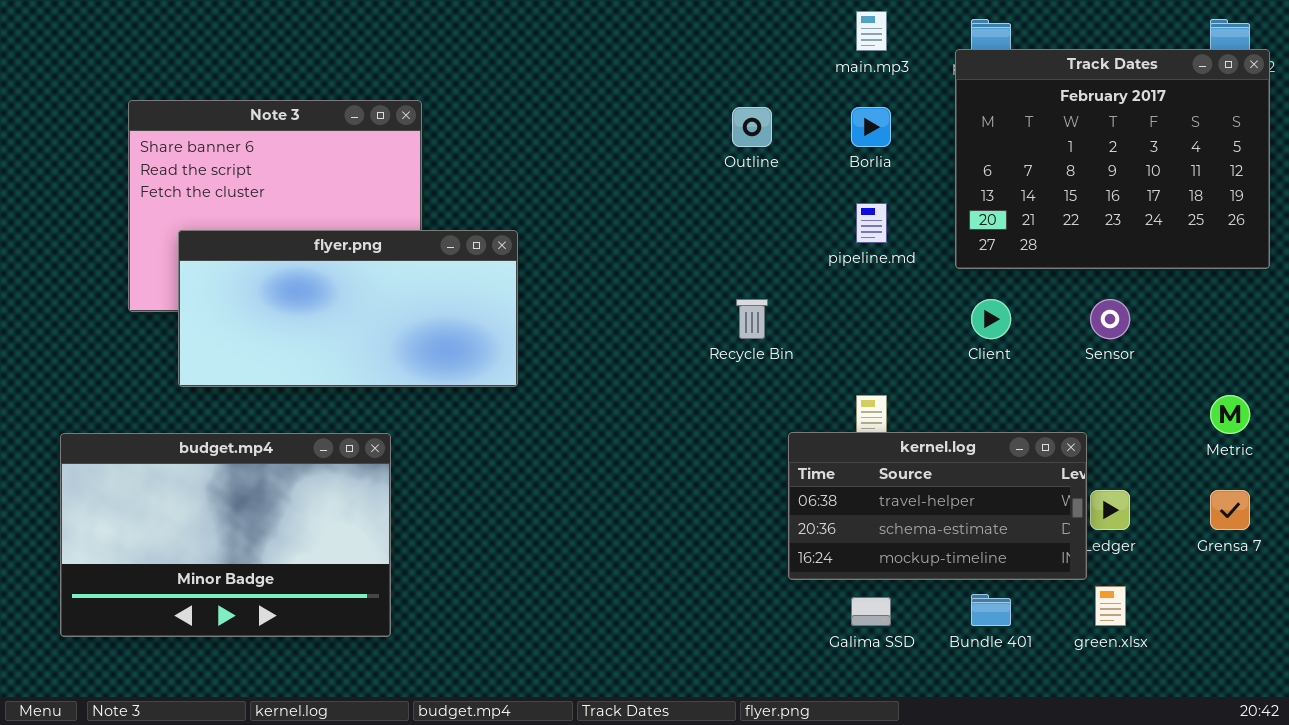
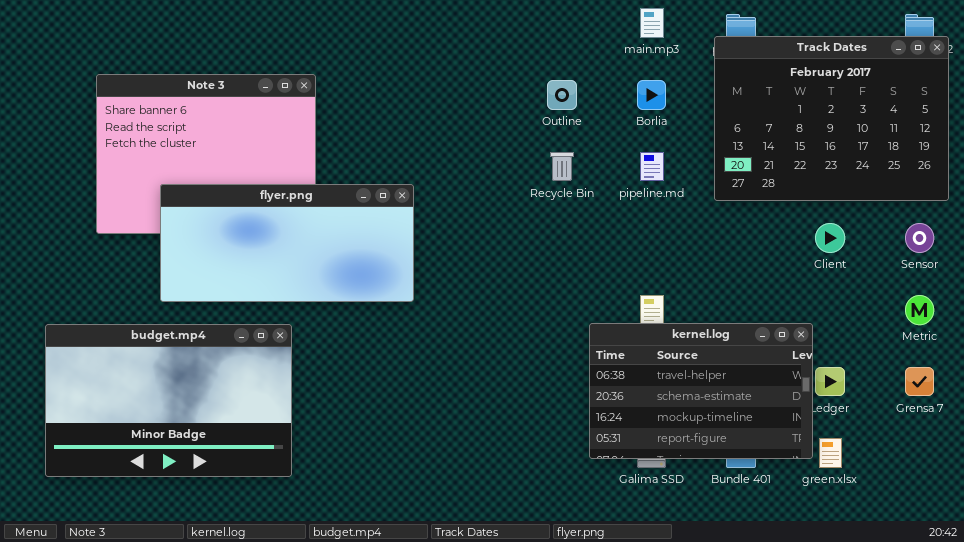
flyer.png: [178,230,518,387] -> [160,184,414,302], moved
Recycle Bin: [736,299,768,339] -> [550,152,574,181], moved
Client: [971,299,1011,339] -> [815,223,845,253], moved
Sensor: [1090,299,1130,339] -> [905,223,934,253], moved
kernel.log: [788,432,1087,580] -> [589,323,813,459], resized

